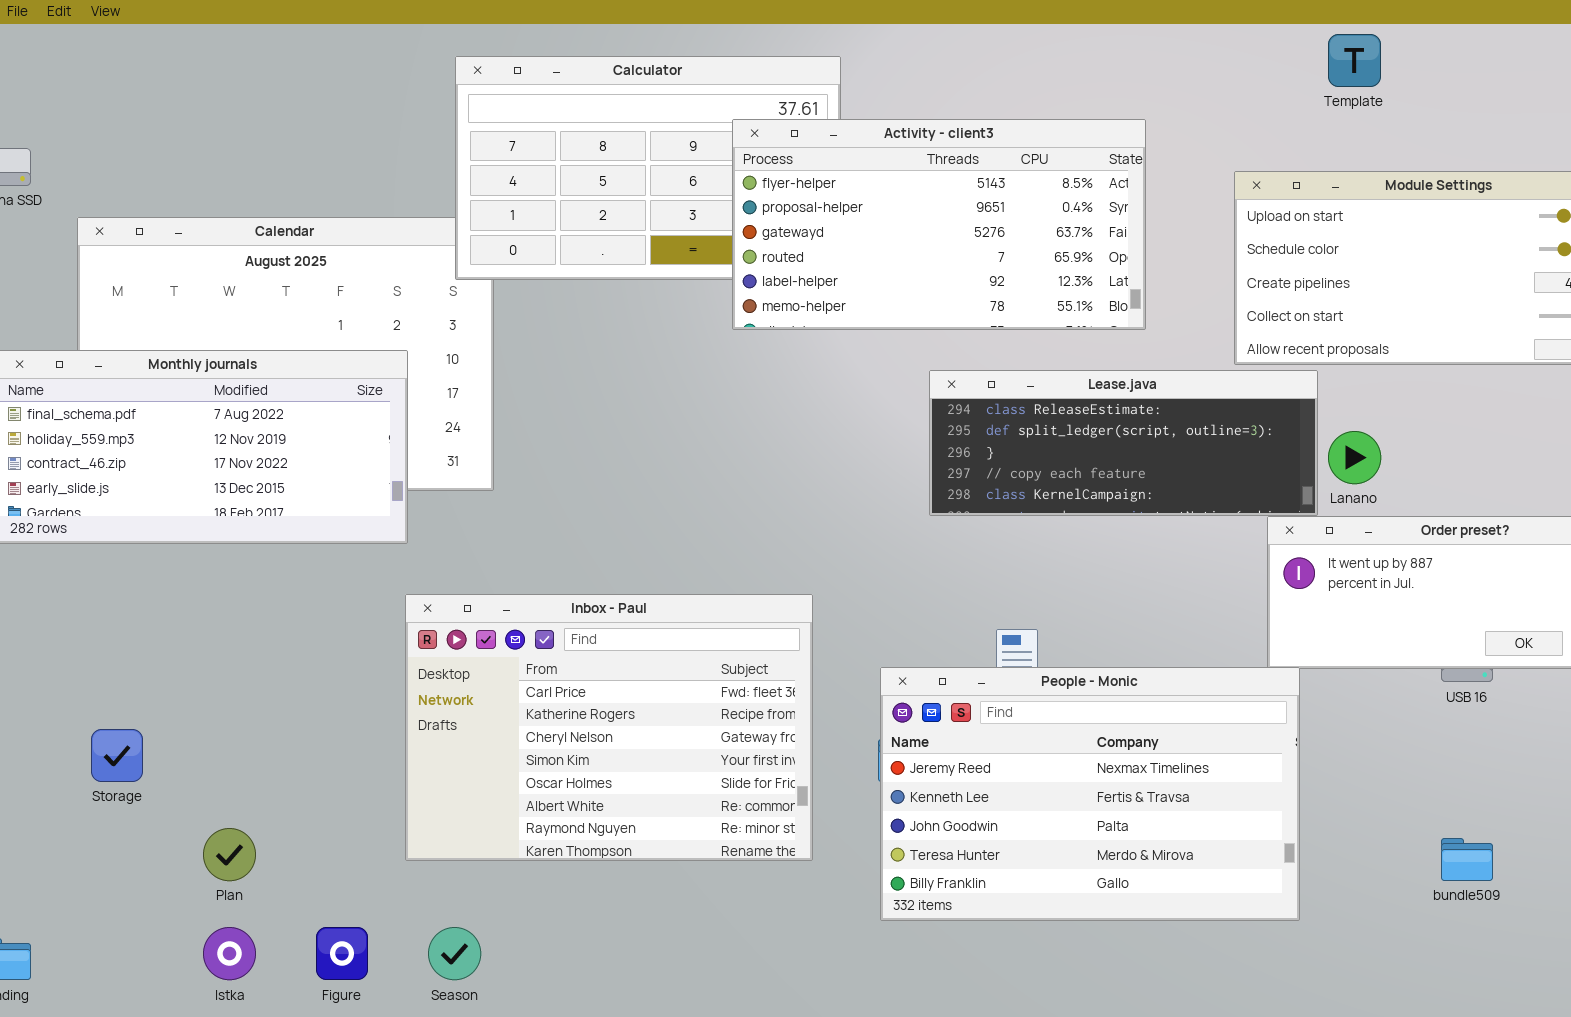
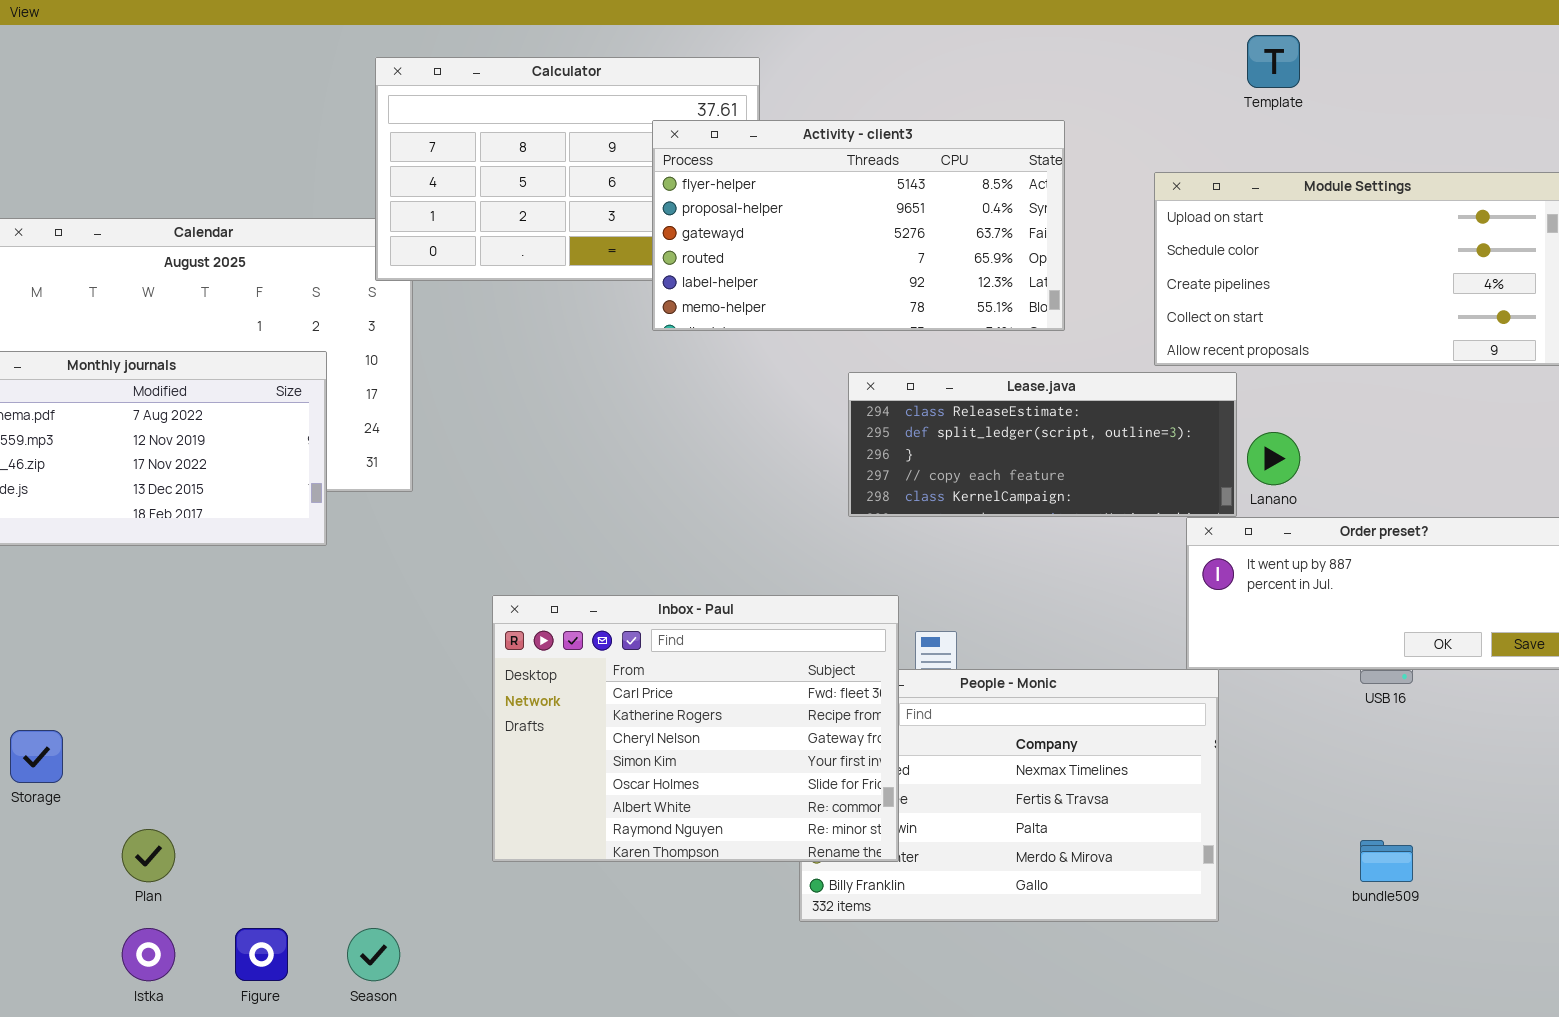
Inbox - Paul: [405,594,813,861] -> [492,595,899,862], moved

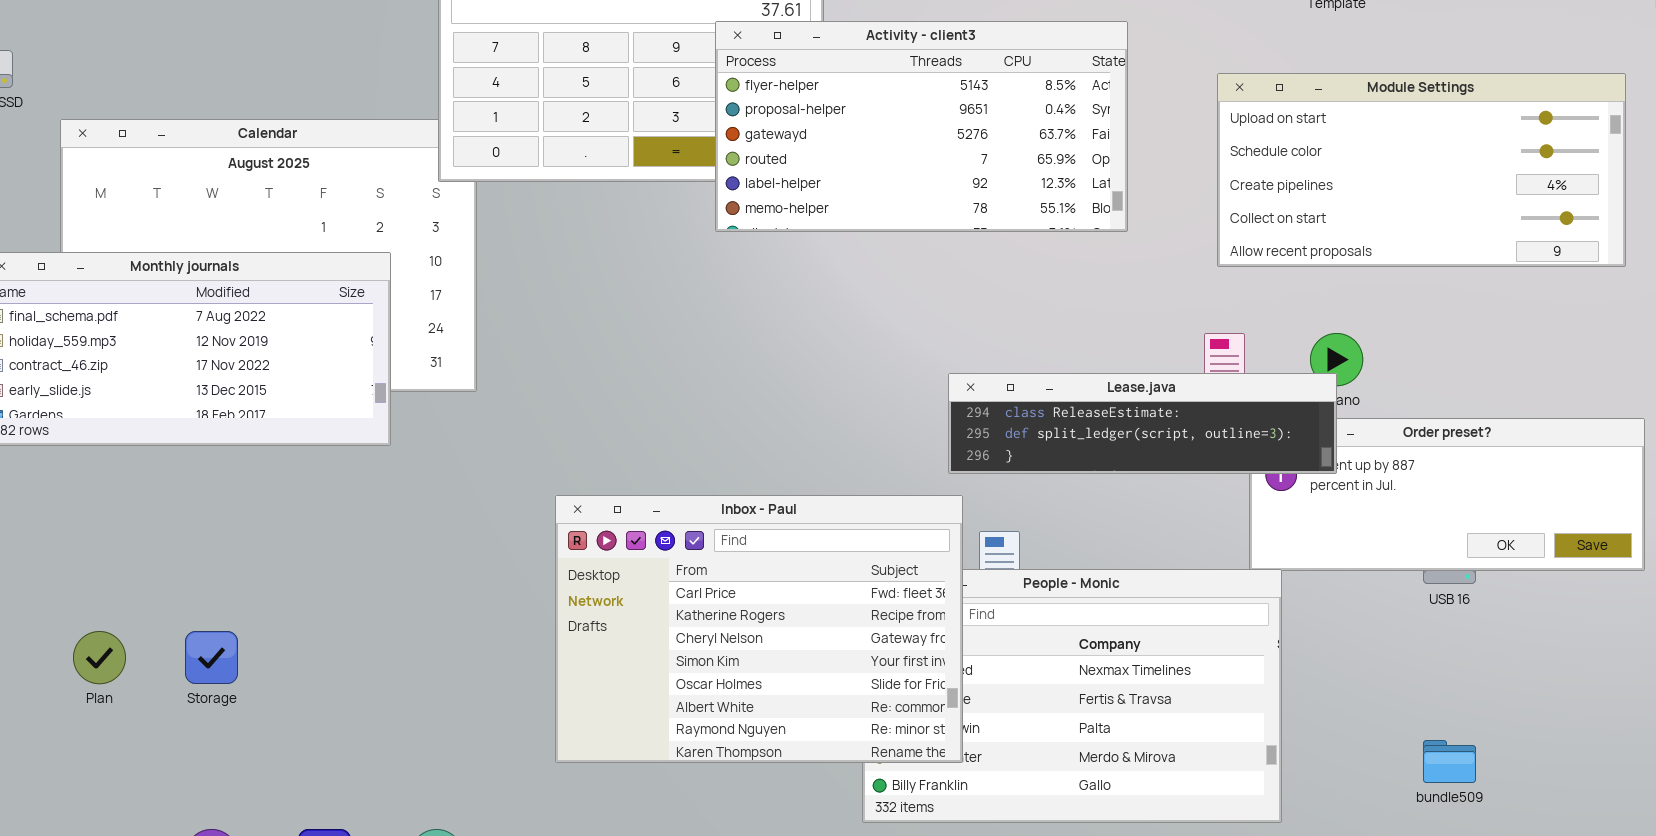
Lease.java: [848,372,1237,517] -> [948,373,1337,474], moved, resized
Storage: [10,730,63,783] -> [185,631,238,684], moved
Plan: [122,829,175,882] -> [73,631,126,684], moved

